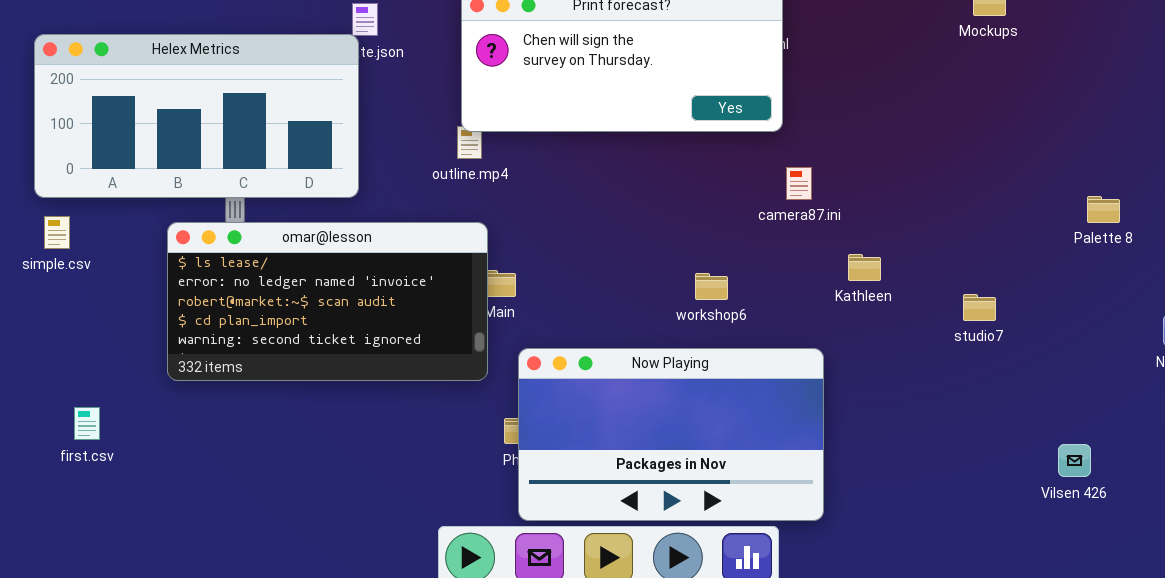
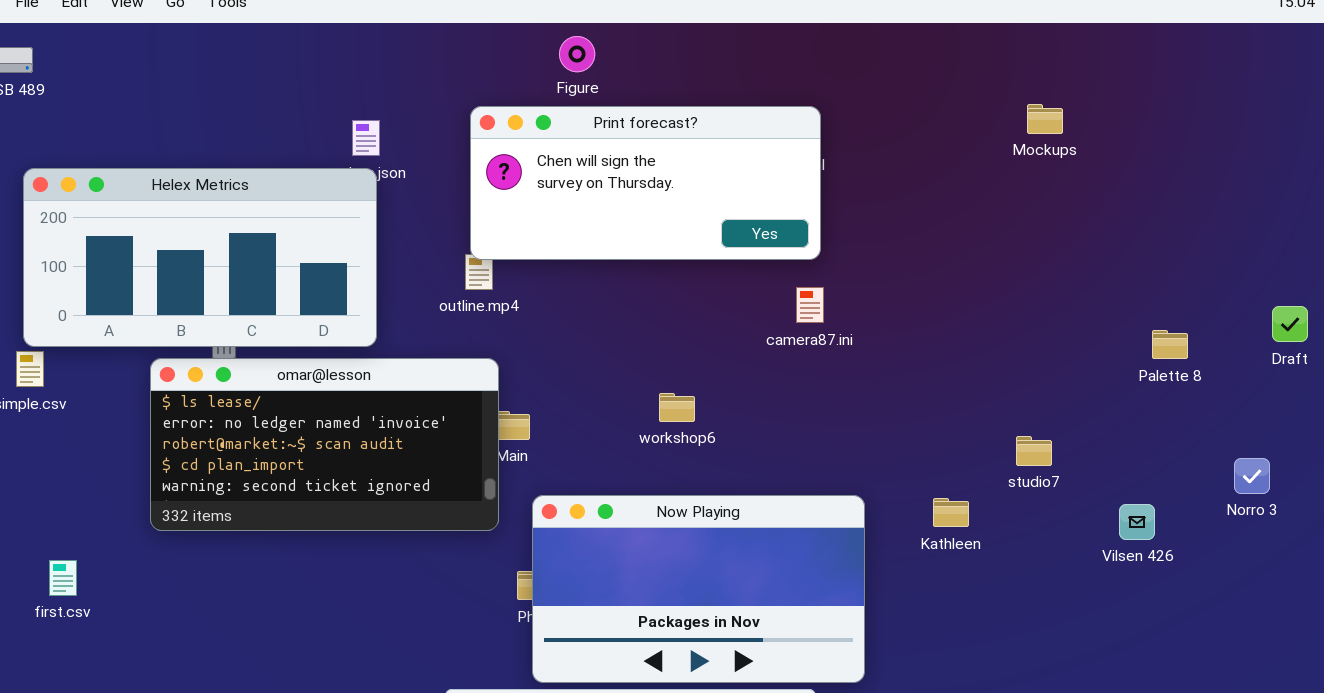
Helex Metrics: [34,34,359,198] -> [23,168,377,347], moved
camera87.ini: [786,167,812,200] -> [796,287,824,323], moved
Kathleen: [848,254,881,281] -> [933,498,969,527], moved
workshop6: [695,273,728,300] -> [659,393,695,422], moved
Vilsen 426: [1058,444,1091,477] -> [1119,504,1155,540], moved

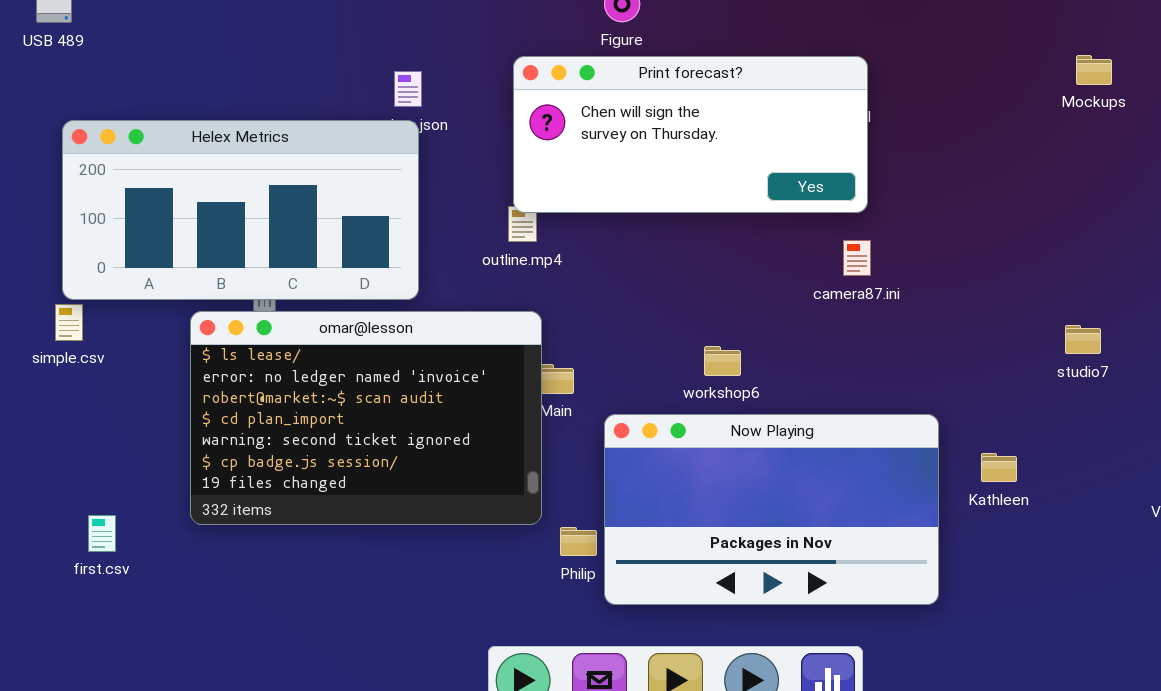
omar@lesson: [150,358,499,531] -> [190,311,542,525], resized
studio7: [1016,436,1052,466] -> [1065,325,1101,354], moved
Now Playing: [532,495,865,683] -> [604,414,939,605], moved

